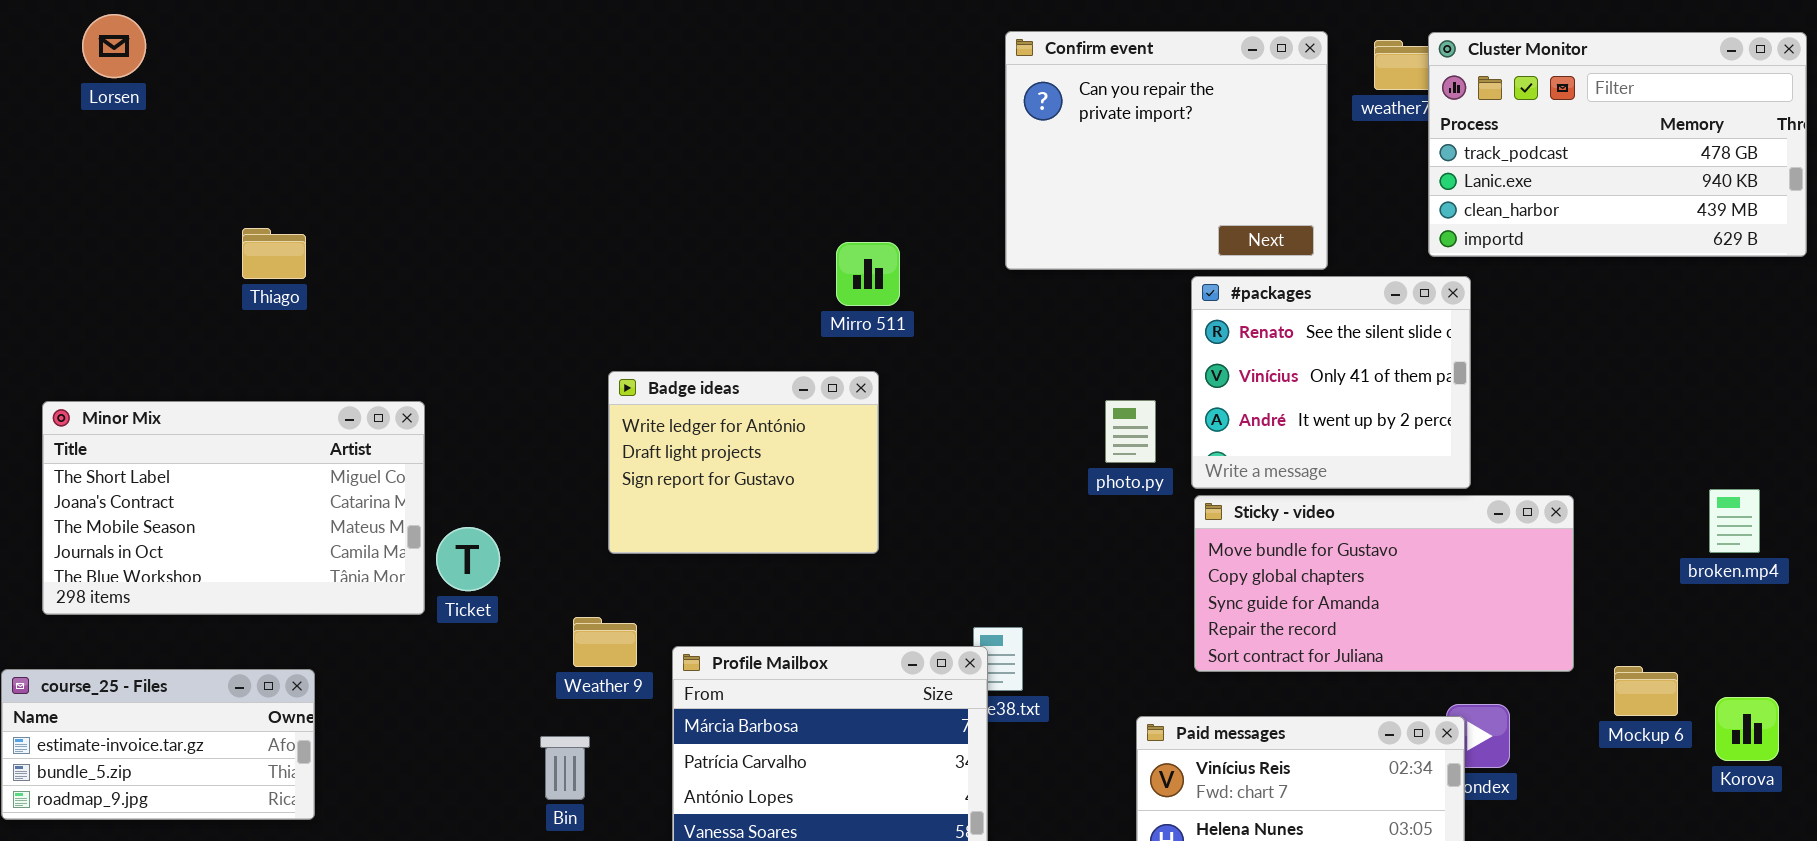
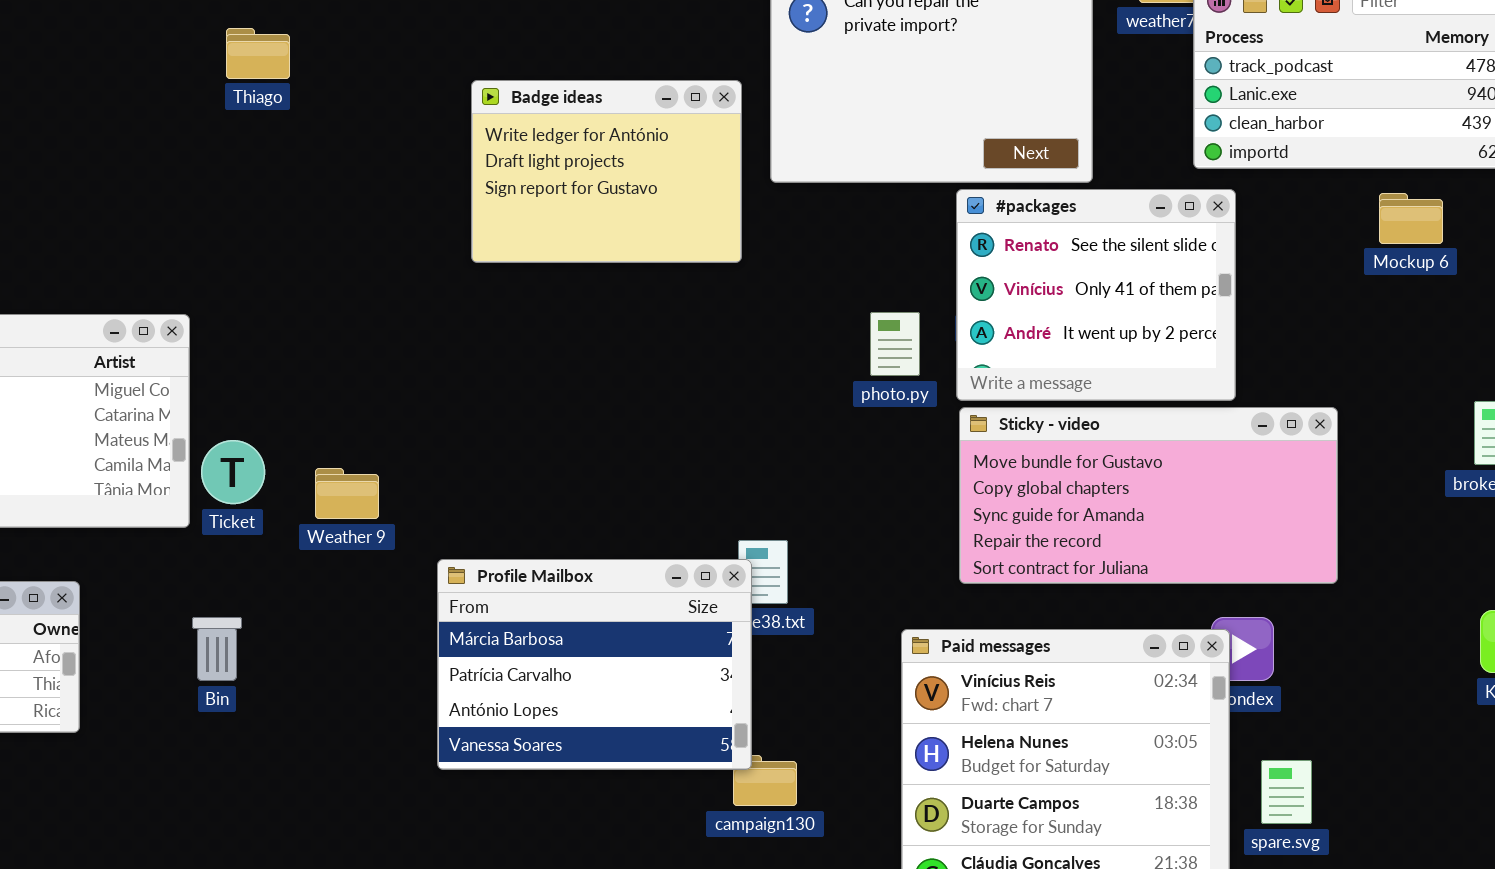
Thiago: [242,228,306,279] -> [226,28,290,79], moved
Badge ideas: [608,371,879,554] -> [471,80,742,263], moved
Weather 9: [573,617,637,667] -> [315,468,379,519], moved
Mockup 6: [1614,666,1678,716] -> [1379,193,1443,244], moved
Bin: [540,736,590,800] -> [192,617,242,681], moved

